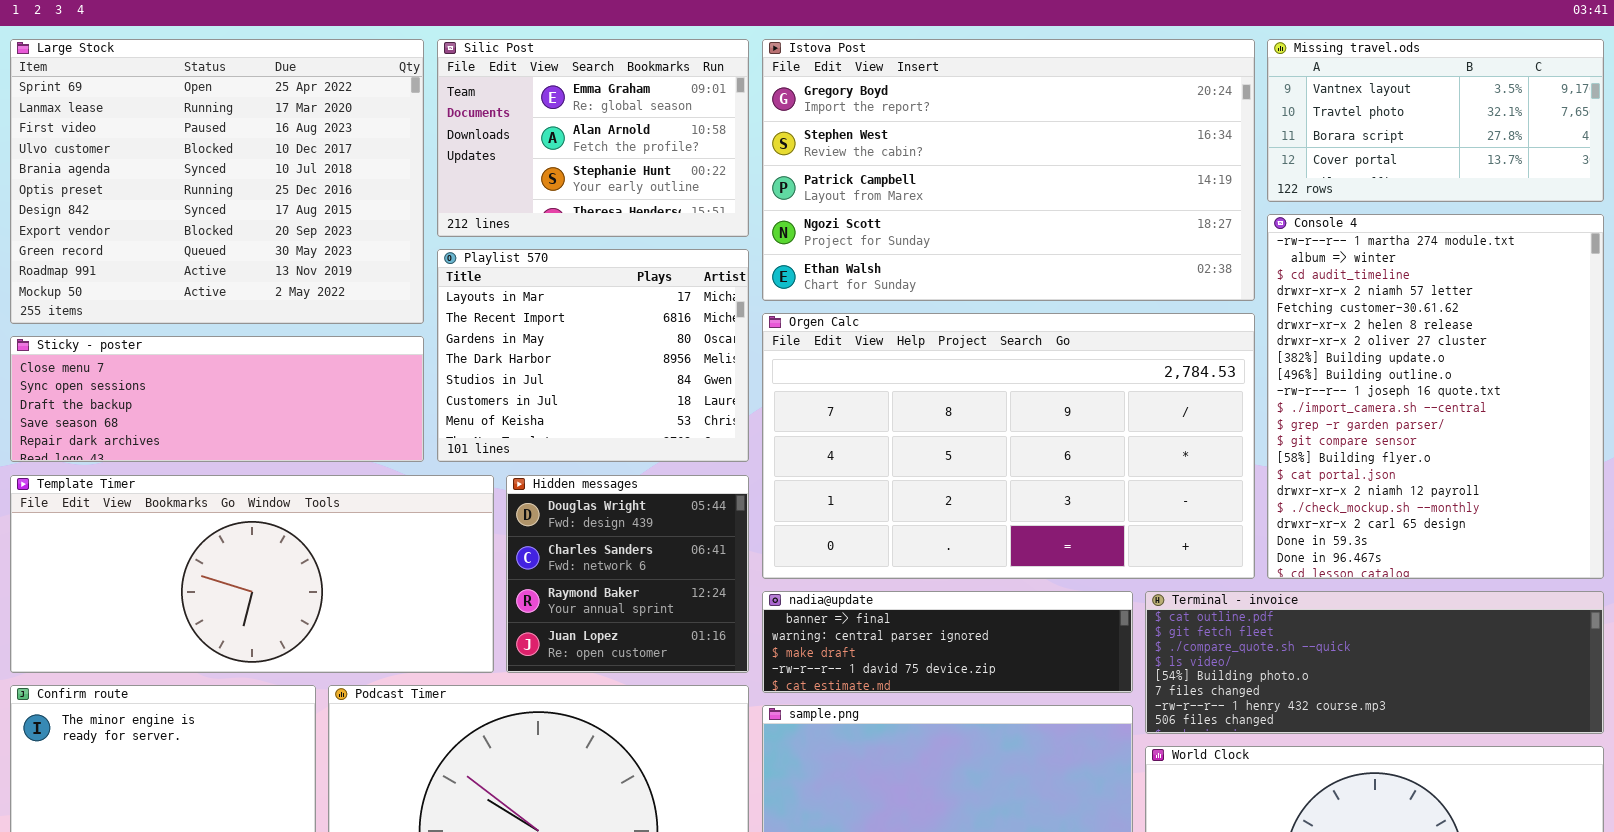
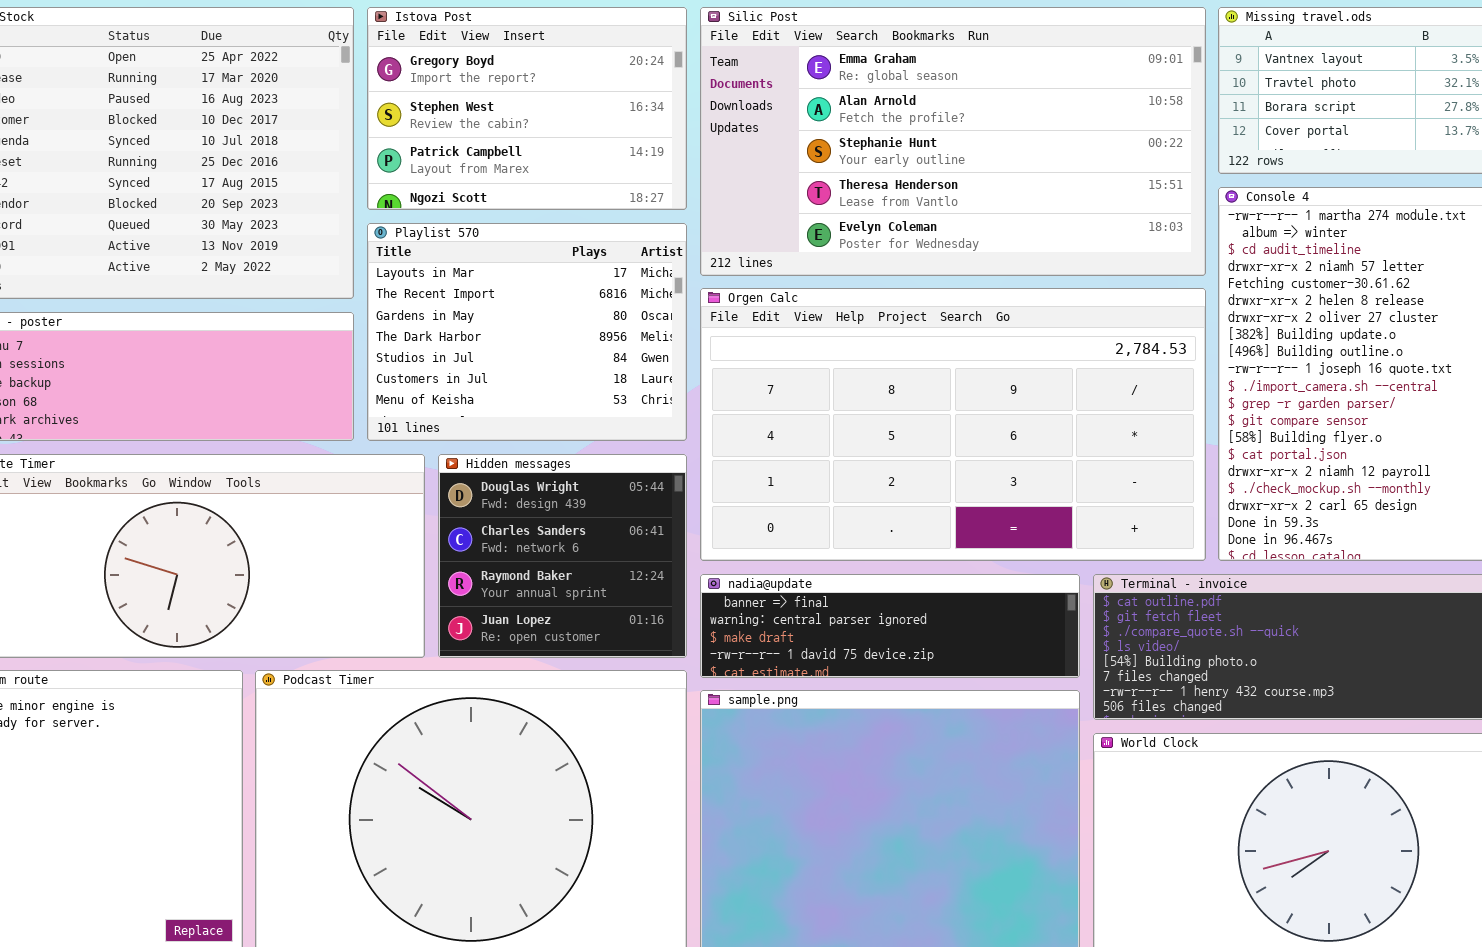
Silic Post: [437,39,749,237] -> [700,7,1206,276], moved, resized
Istova Post: [762,39,1255,301] -> [367,7,687,210], moved, resized

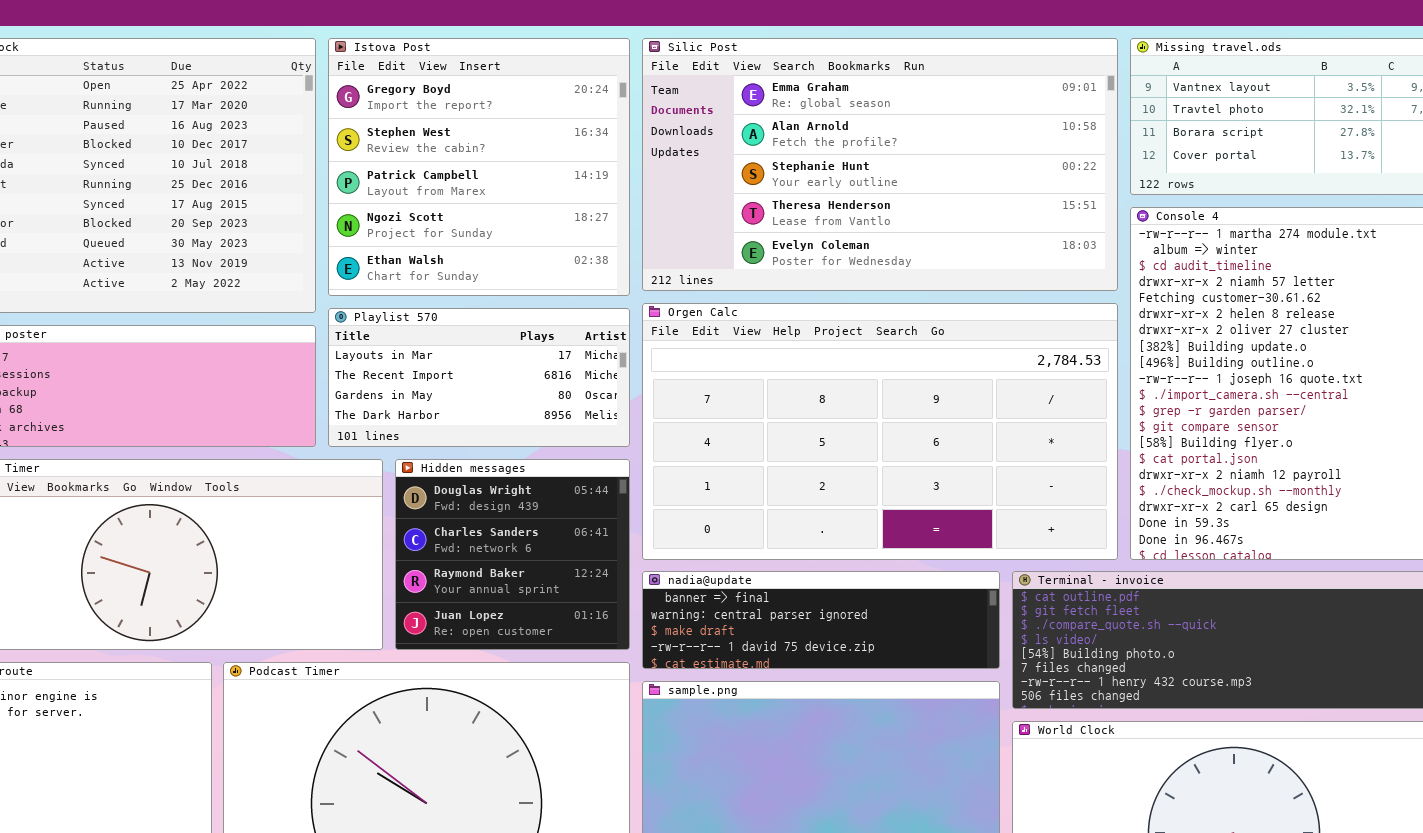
Istova Post: [367,7,687,210] -> [328,38,630,296], resized
Playlist 570: [367,223,687,441] -> [328,308,630,447], resized

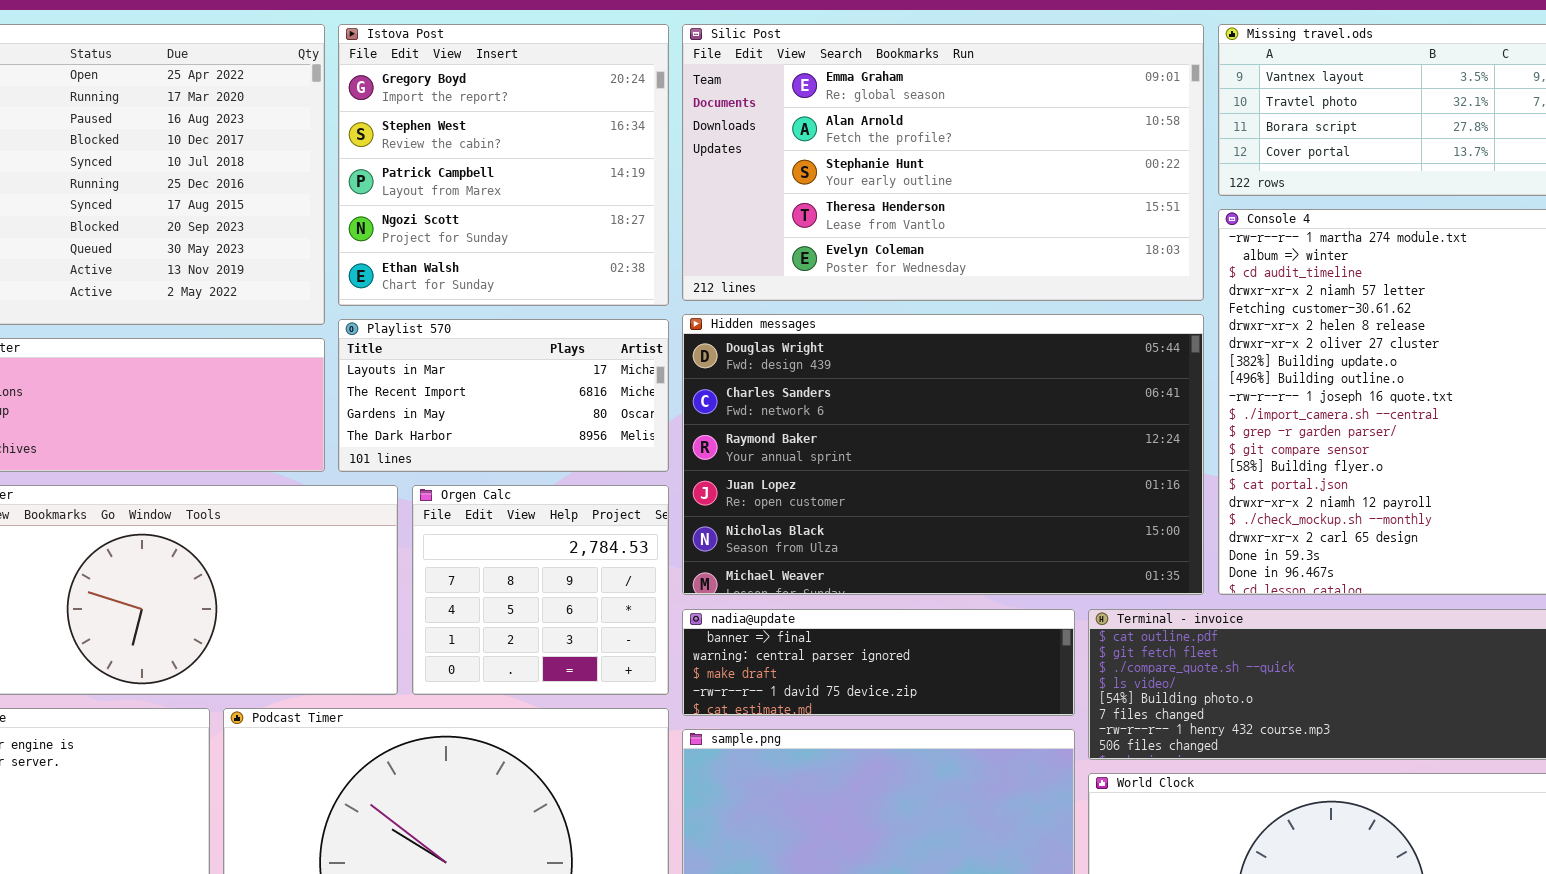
Orgen Calc: [642,303,1118,560] -> [412,485,669,695], moved, resized
Hidden messages: [395,459,630,650] -> [682,314,1204,595], moved, resized

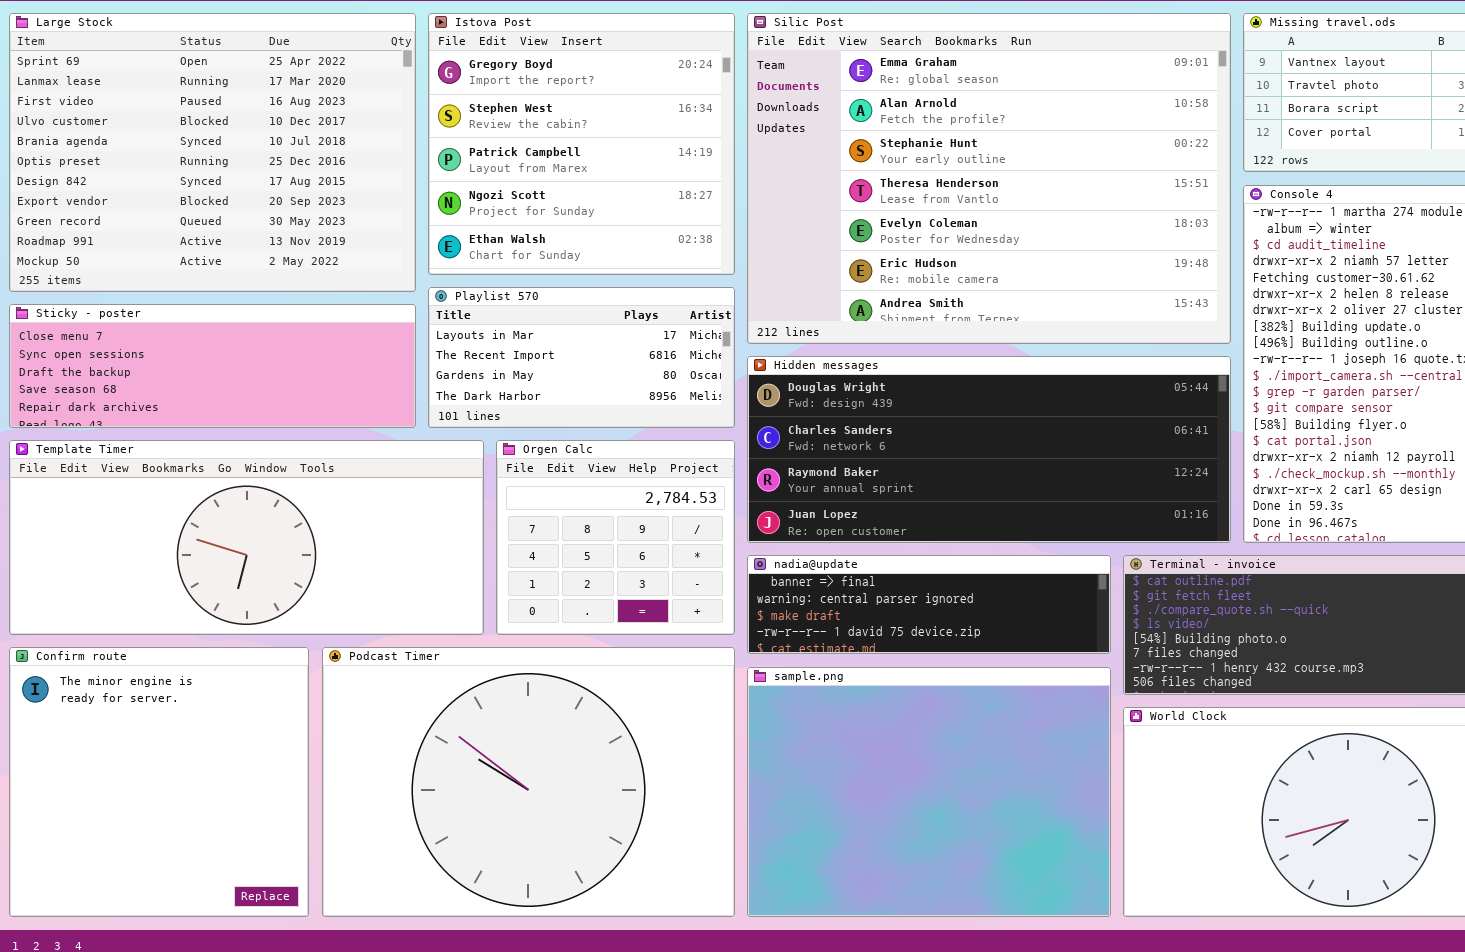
Silic Post: [682,24,1204,301] -> [747,13,1231,344], resized
Hidden messages: [682,314,1204,595] -> [747,356,1231,543], resized

